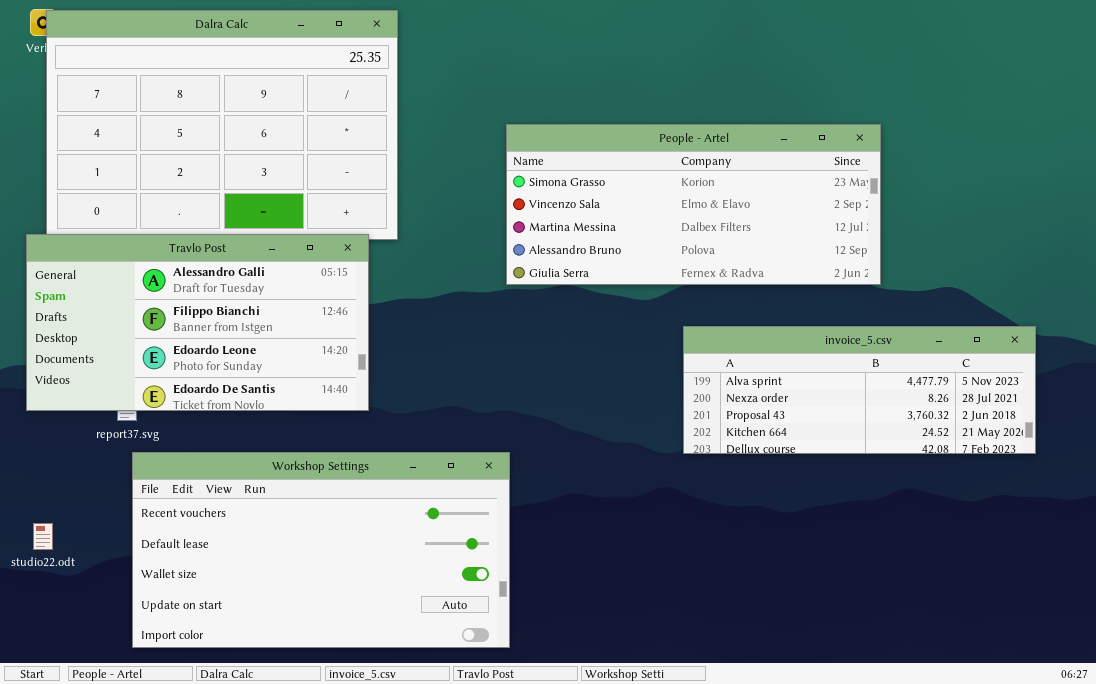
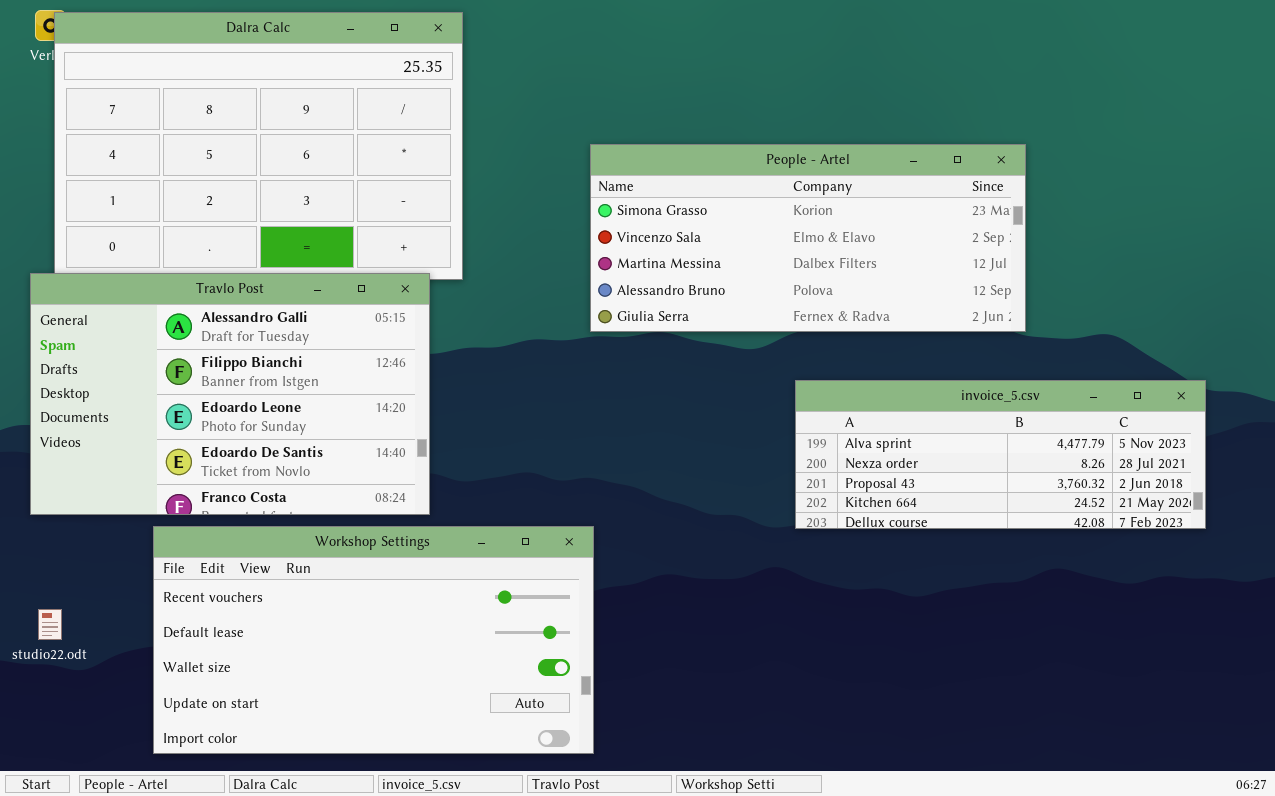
Travlo Post: [26,234,369,411] -> [30,273,430,515], resized

